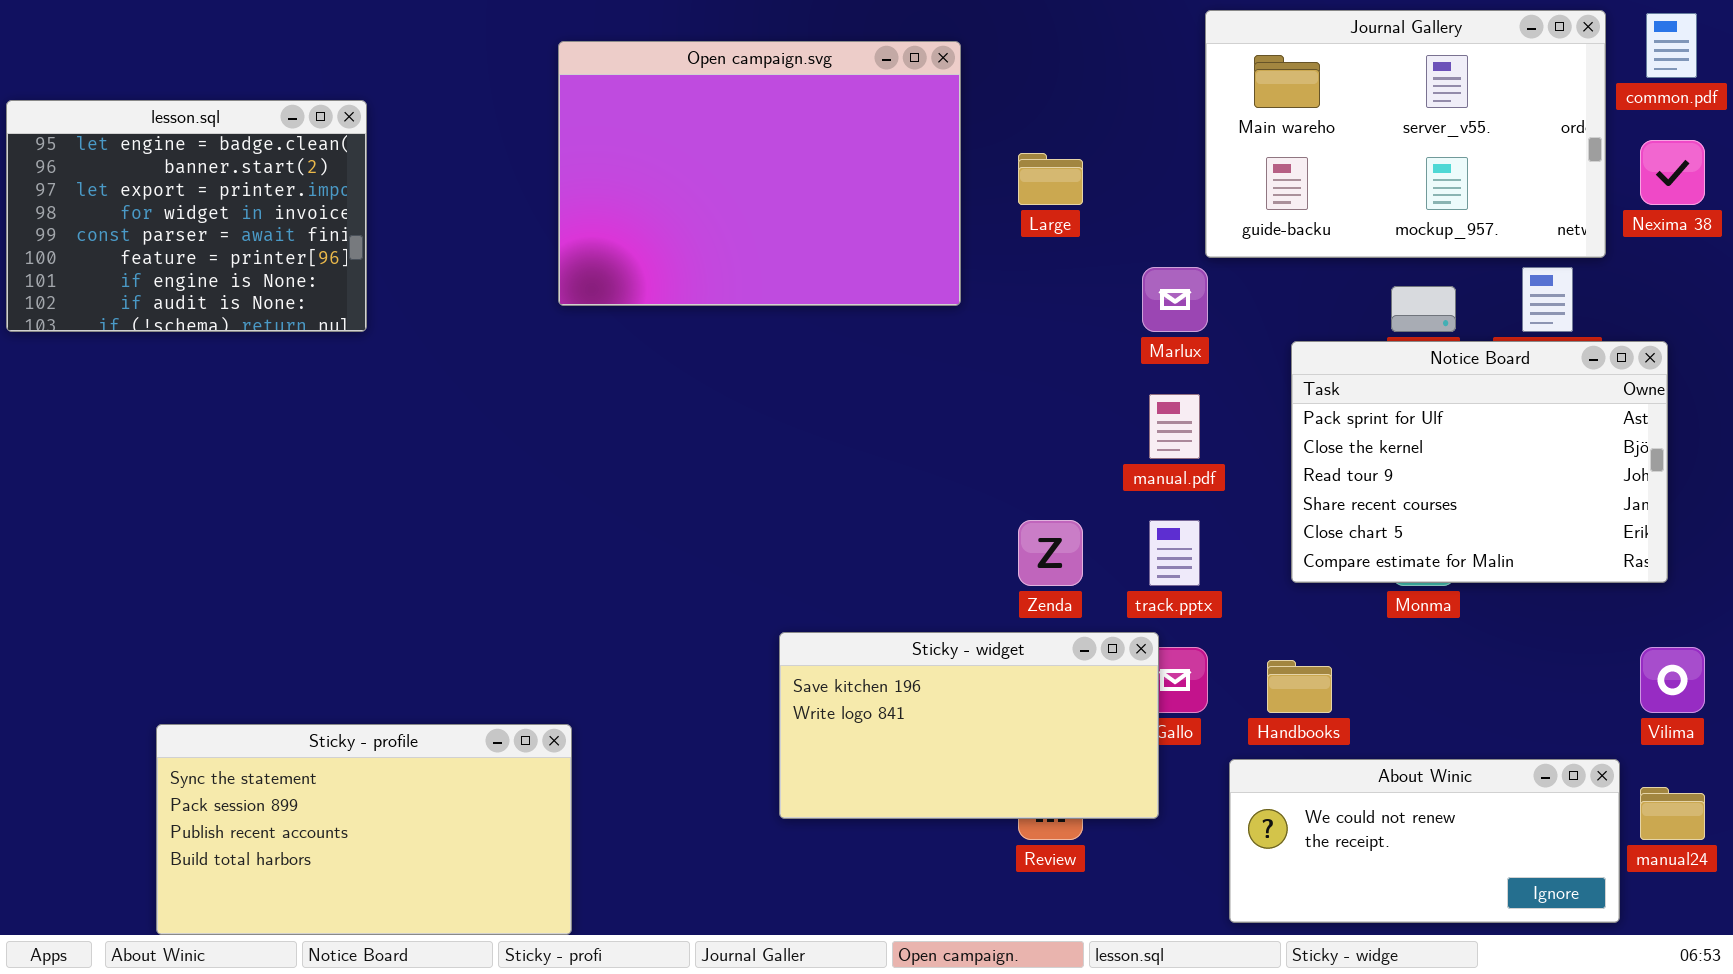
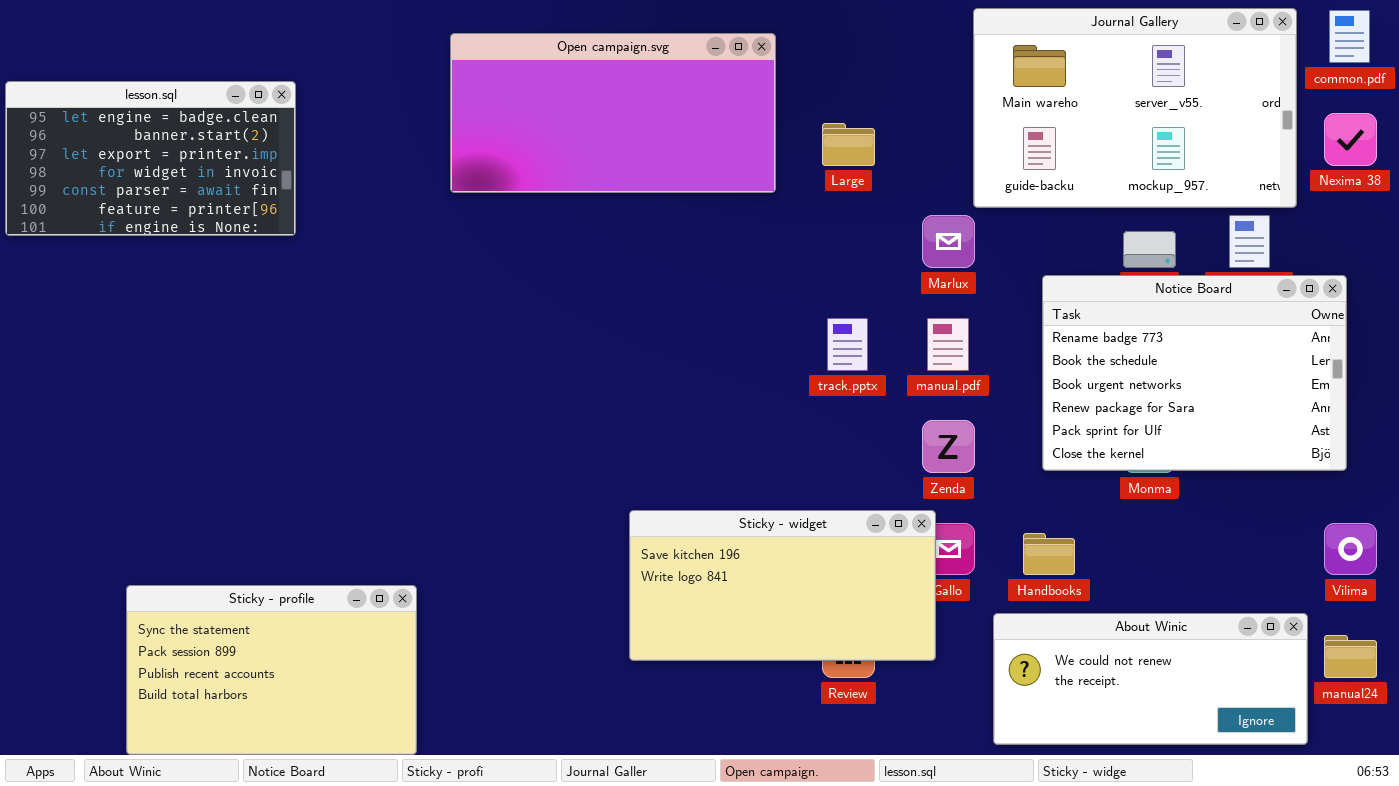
Open campaign.svg: [558,41,961,306] -> [450,33,776,193], resized
lesson.sql: [6,100,367,332] -> [5,81,296,236], resized
Notice Board: [1291,341,1668,583] -> [1042,275,1347,471], scrolled up 4 rows
Zenda: [1018,520,1083,586] -> [922,420,975,473], moved
track.pptx: [1149,520,1200,586] -> [827,318,868,371], moved
Sticky - profile: [156,724,572,935] -> [126,585,417,755], resized

